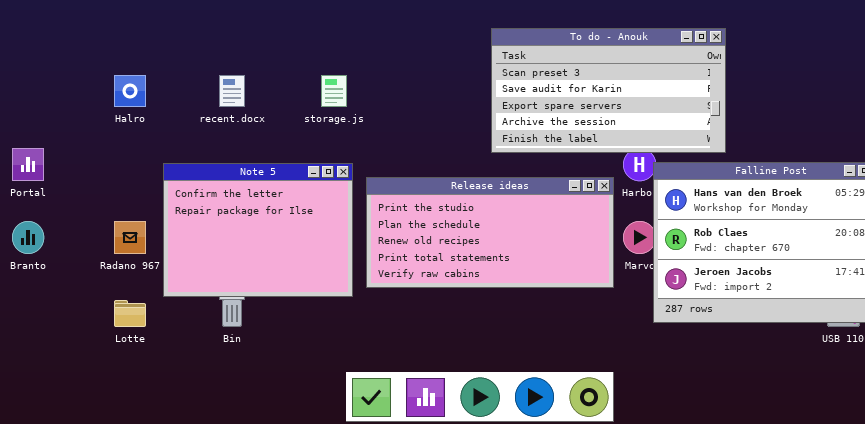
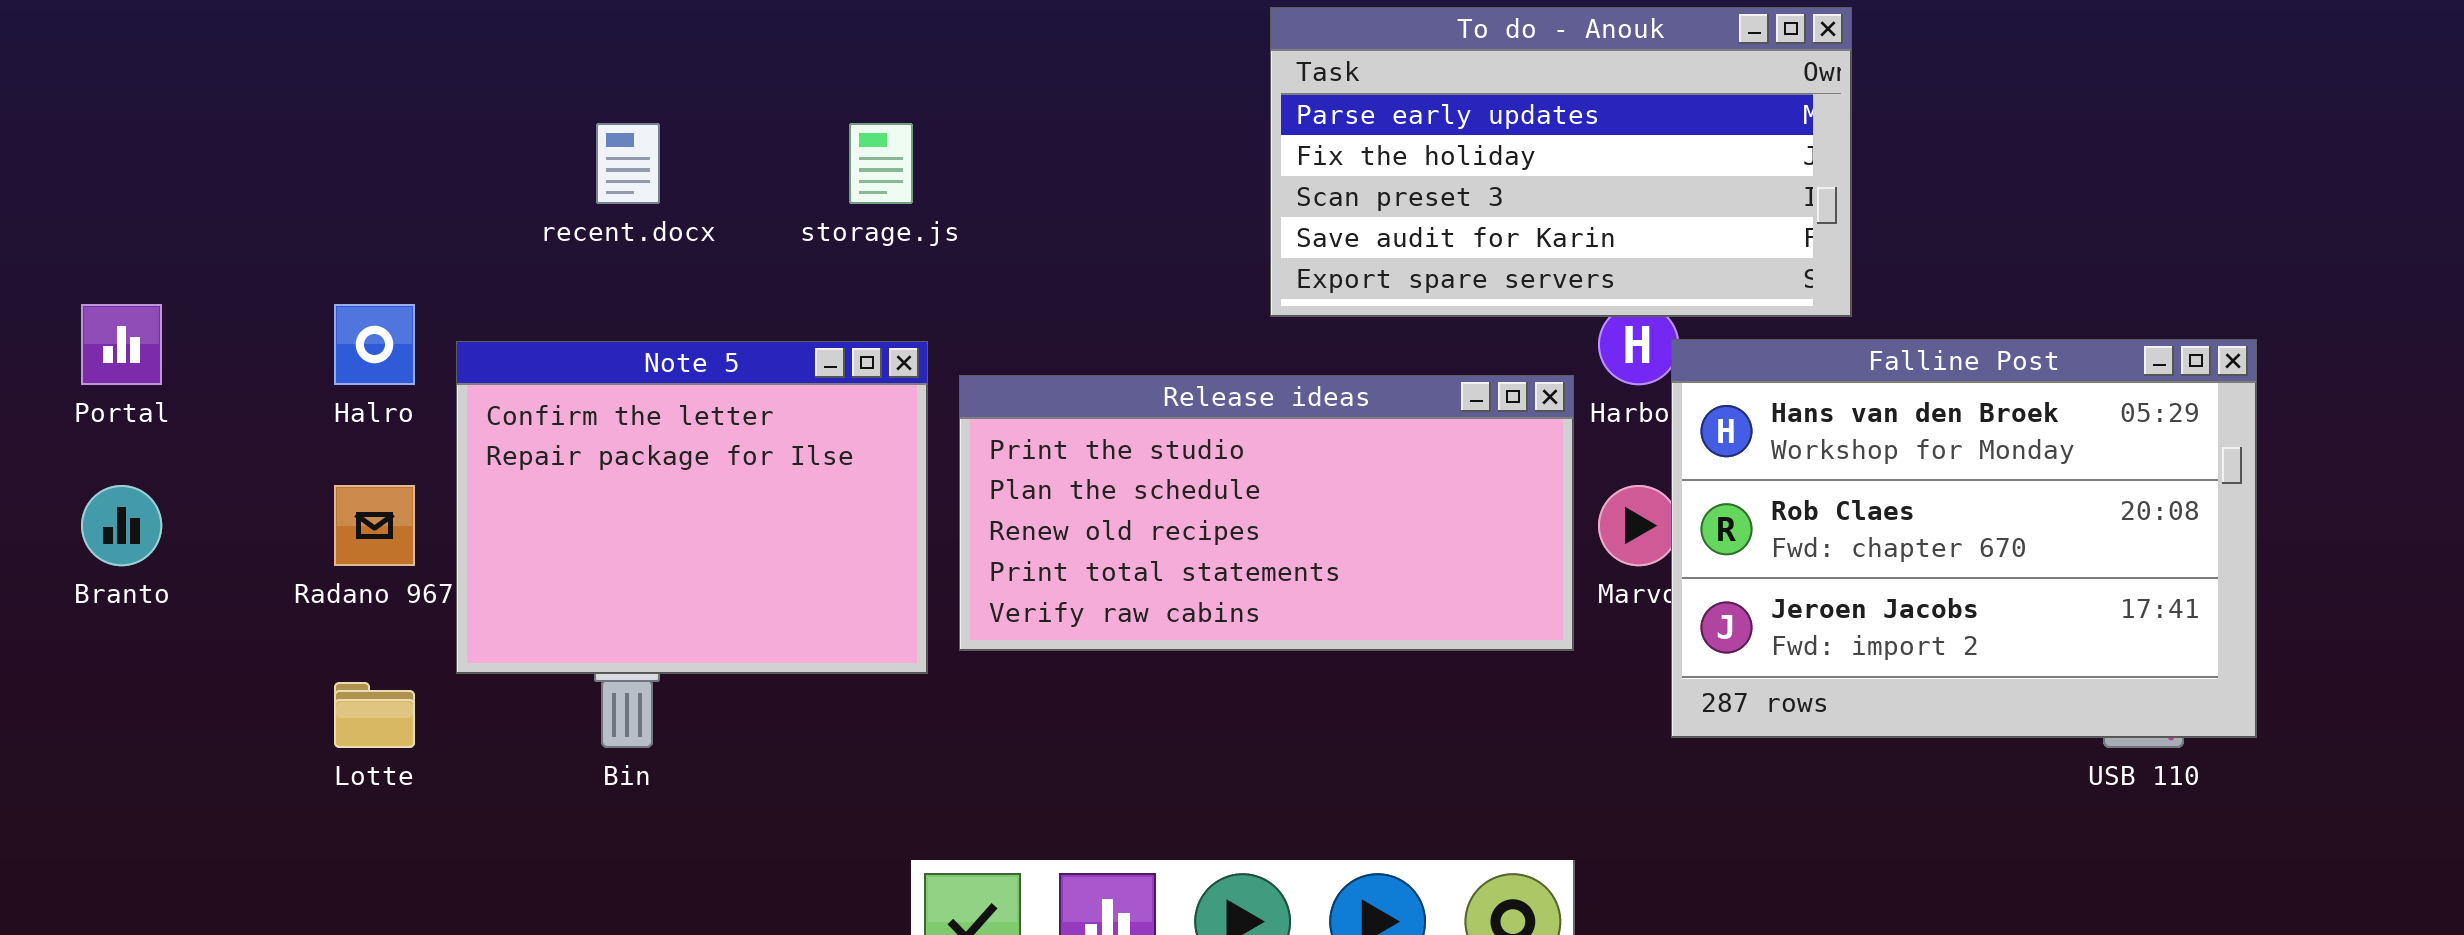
To do - Anouk: [491,28,726,153] -> [1270,7,1852,317], scrolled up 2 rows
Halro: [114,75,146,107] -> [334,304,415,385], moved

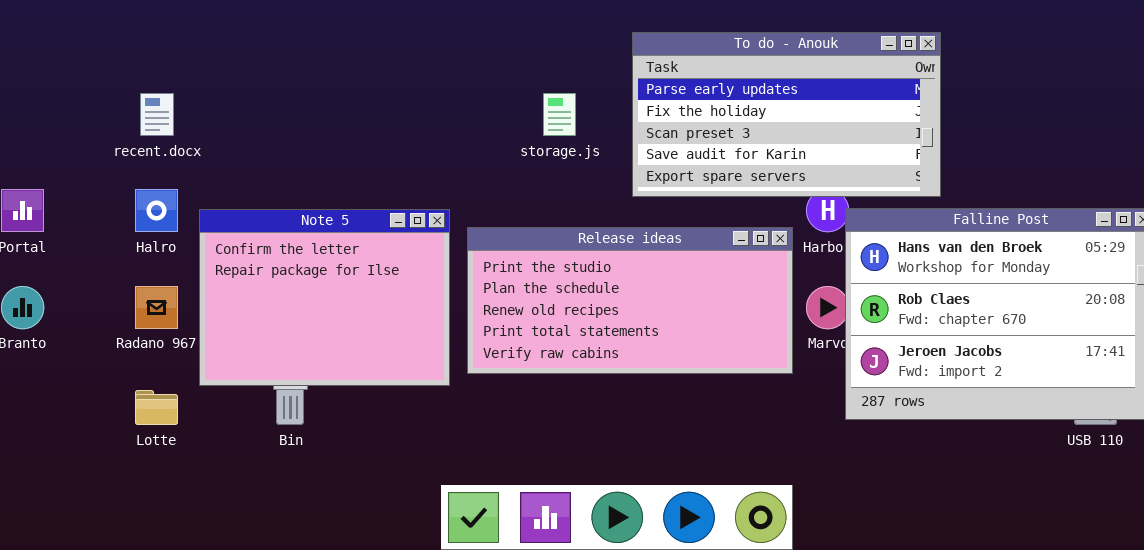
recent.docx: [596,123,660,204] -> [140,93,174,136], moved
storage.js: [849,123,913,204] -> [543,93,576,136], moved

